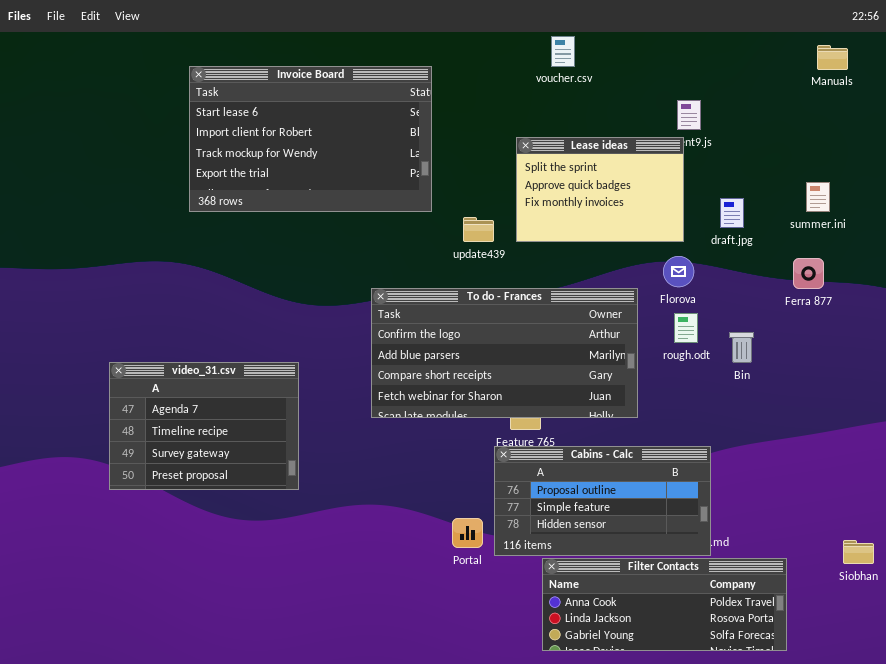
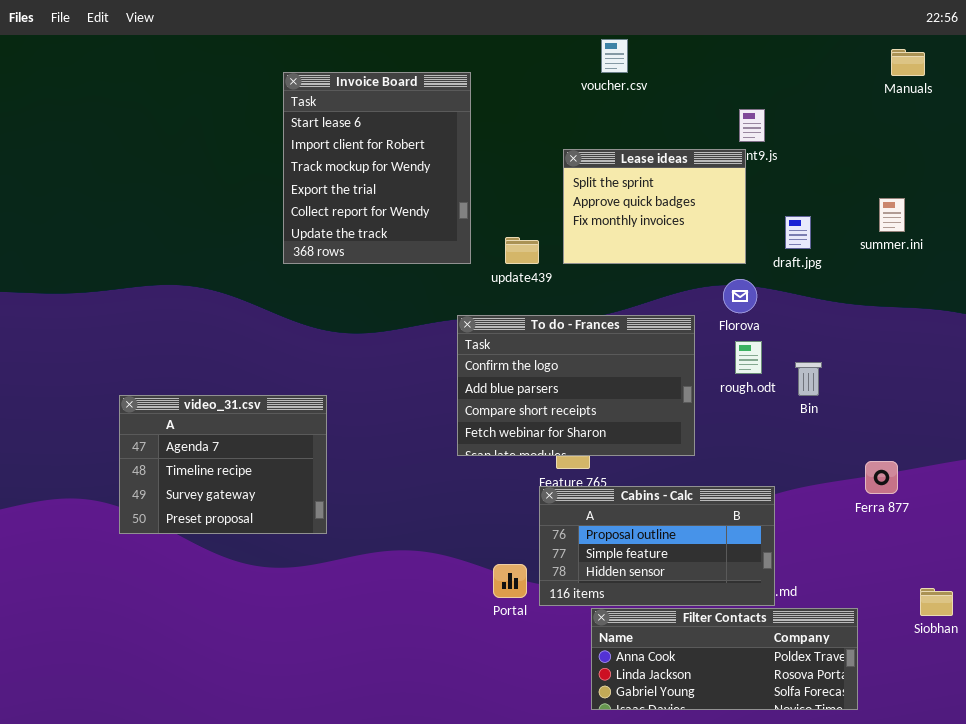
Invoice Board: [189,66,432,212] -> [283,72,471,264], resized
Ferra 877: [793,258,824,289] -> [865,461,898,494], moved
To do - Frances: [371,288,638,418] -> [457,315,695,456], resized

